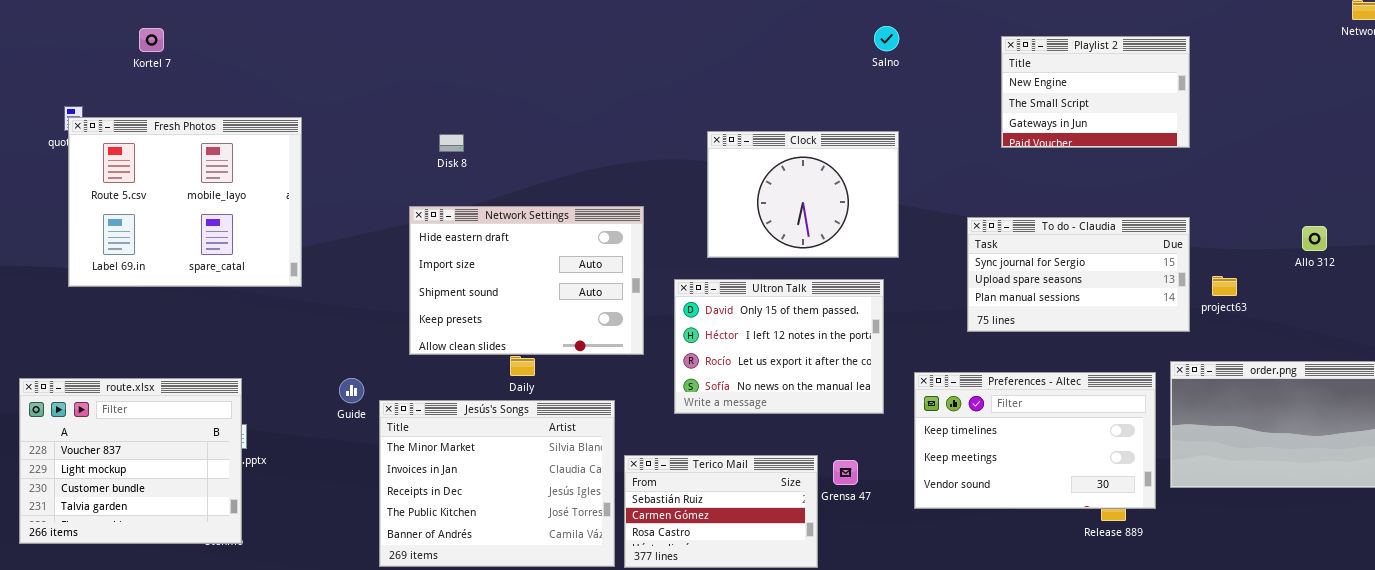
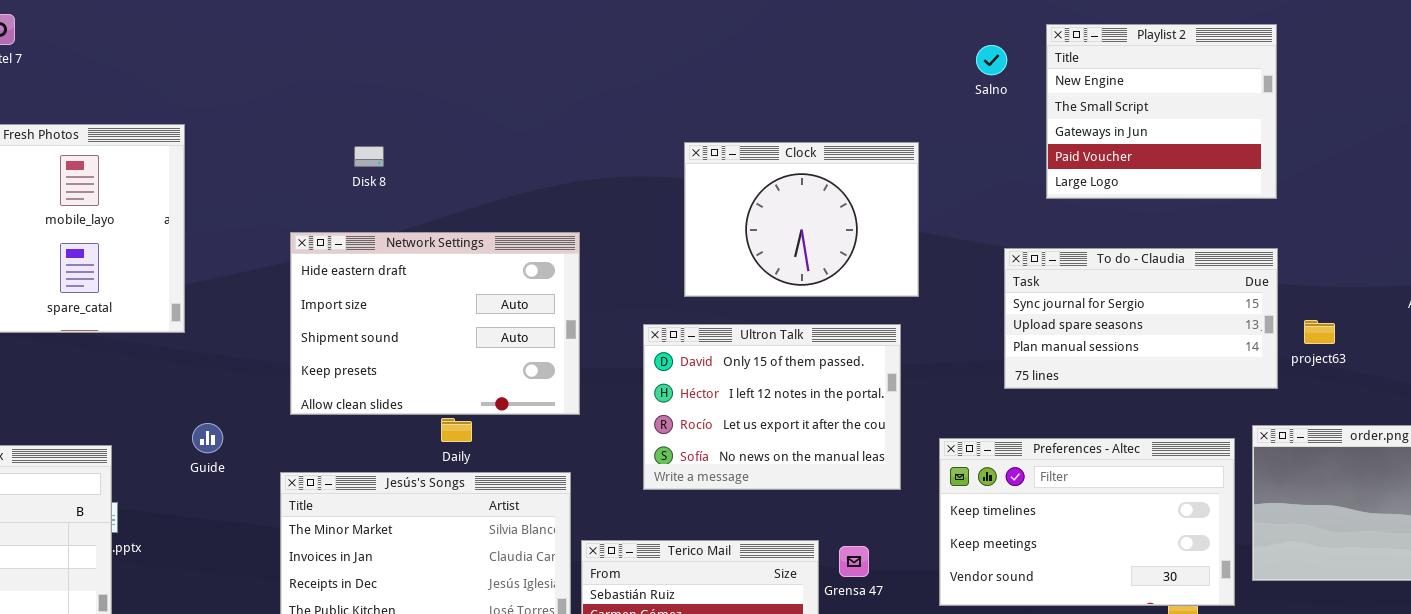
Salno: [874,26,899,51] -> [976,45,1007,75], moved
Playlist 2: [1001,36,1190,148] -> [1046,24,1277,199], resized
Network Settings: [409,206,644,355] -> [290,232,580,415], moved
Guide: [339,378,364,403] -> [192,423,223,453], moved

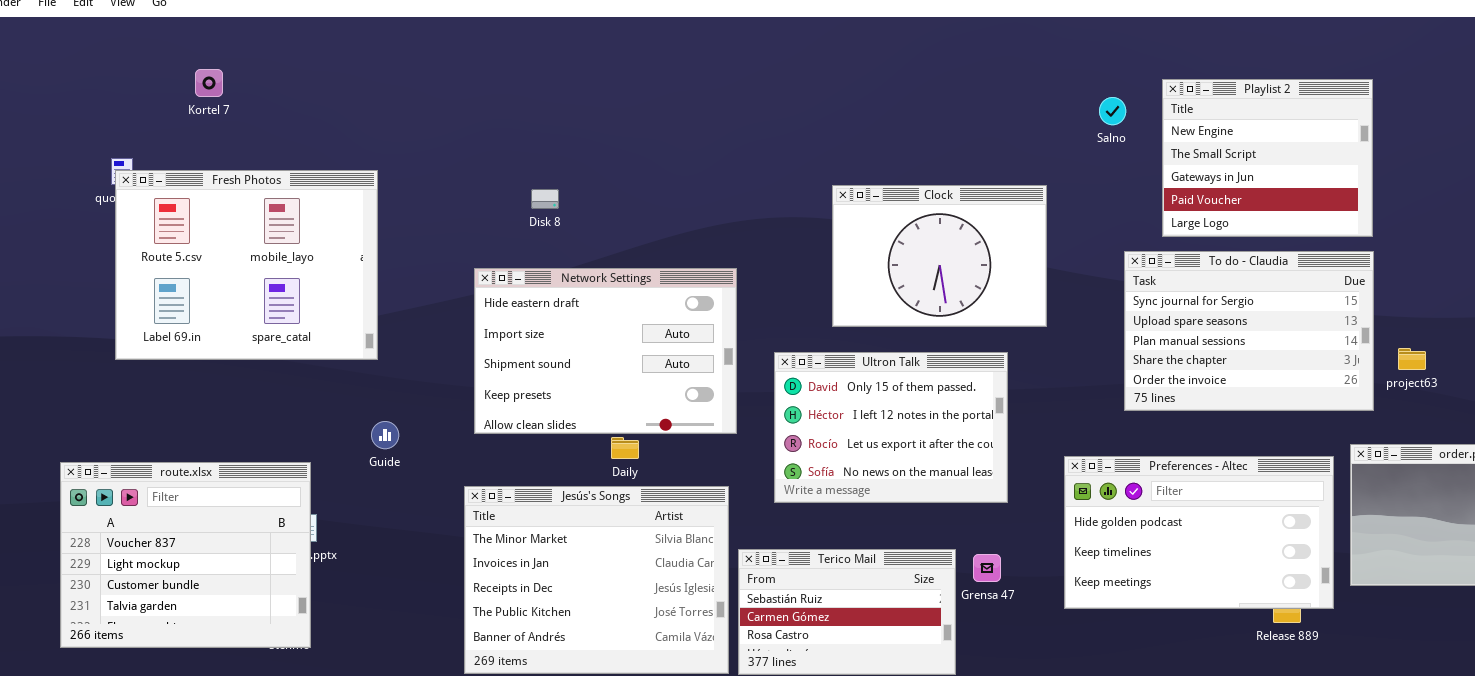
To do - Claudia: [1004,248,1278,389] -> [1124,251,1374,411], resized
Ultron Talk: [643,324,901,490] -> [774,352,1008,503], moved
Guide: [192,423,223,453] -> [371,421,399,449], moved
Preferences - Altec: [939,438,1235,606] -> [1064,456,1334,609], scrolled up 1 row

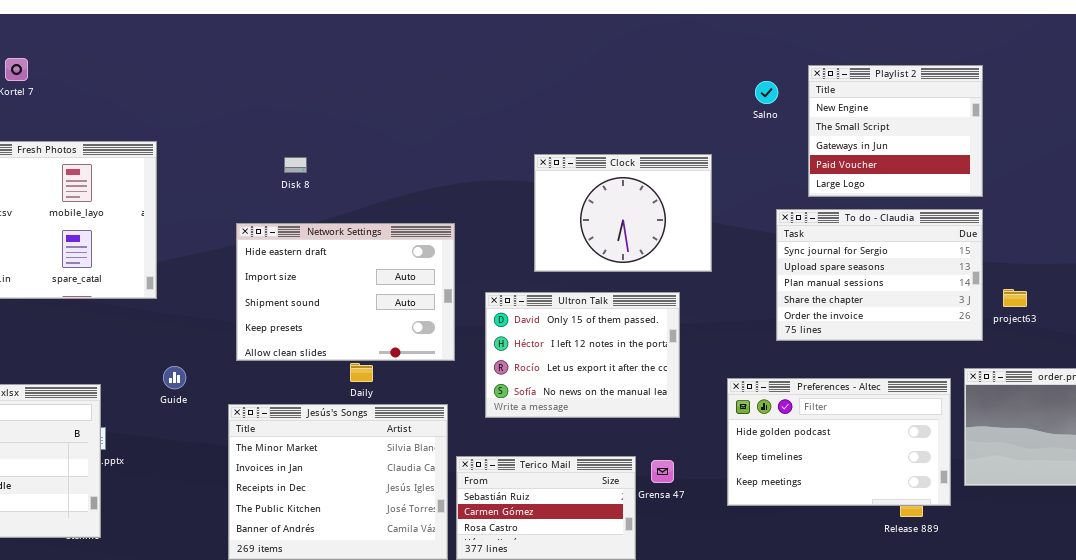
Guide: [371,421,399,449] -> [163,366,186,389], moved

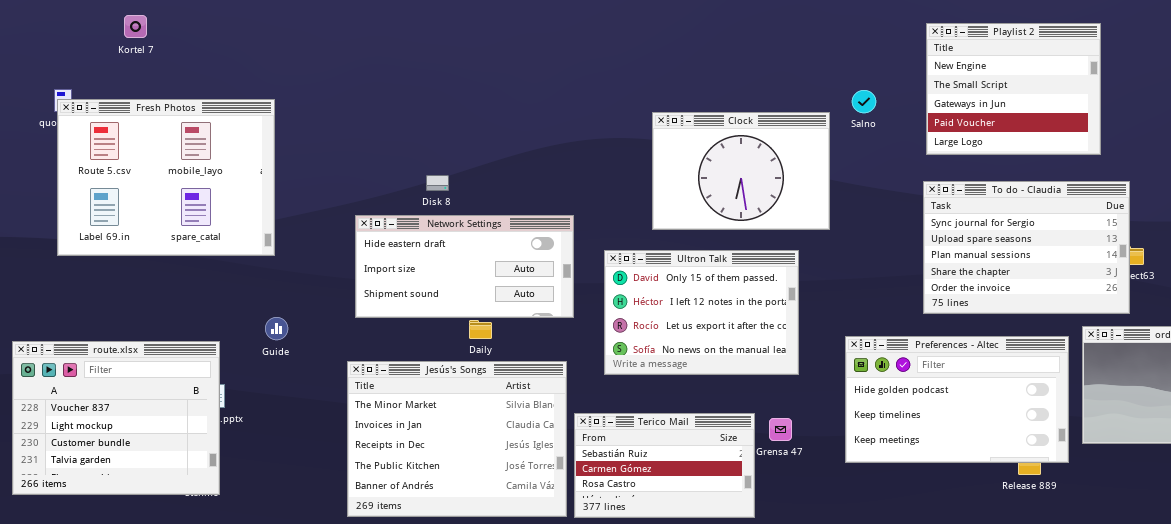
Salno: [755,81,778,104] -> [852,90,876,113], moved
Disk 8: [284,157,307,173] -> [426,175,449,191], moved
To do - Claudia: [776,209,983,341] -> [923,181,1130,314], moved
Network Settings: [236,223,455,361] -> [355,215,574,318], resized
Guide: [163,366,186,389] -> [265,317,288,340], moved

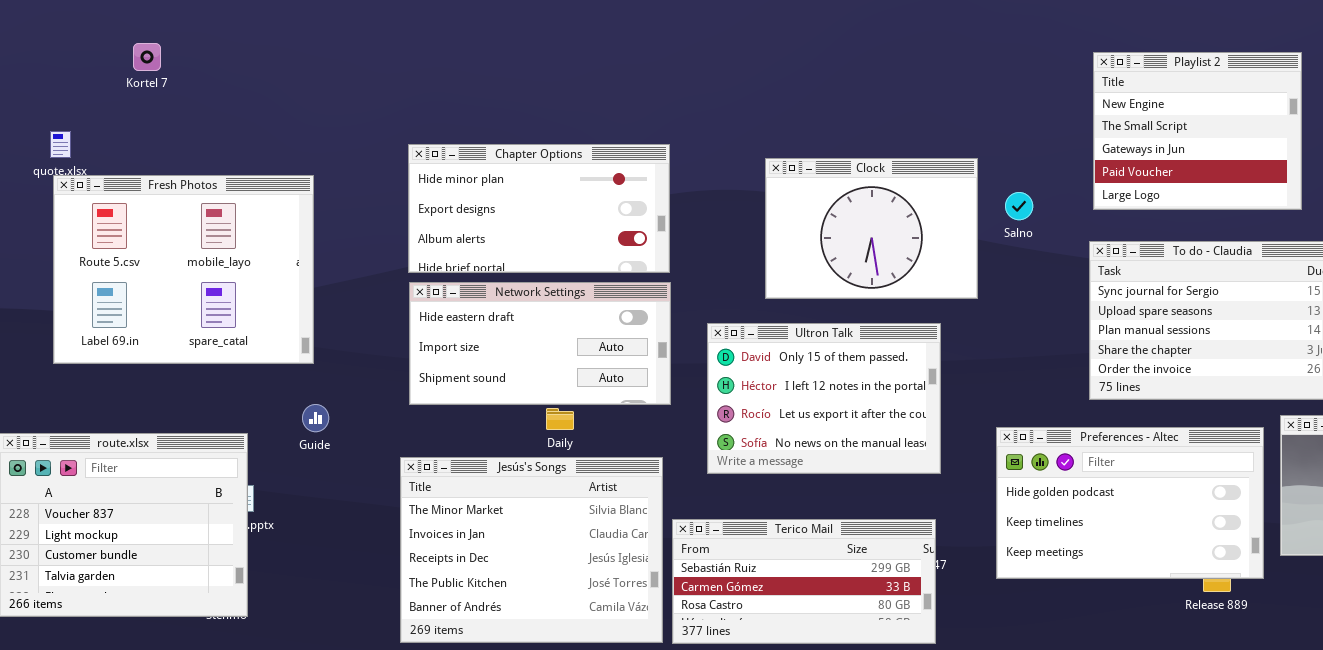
Salno: [852,90,876,113] -> [1005,192,1033,220], moved
Fresh Photos: [57,99,275,256] -> [53,175,314,364], moved
Chapter Options: none -> [408,144,670,273], opened
Terico Mail: [574,413,755,518] -> [672,519,936,644], resized

